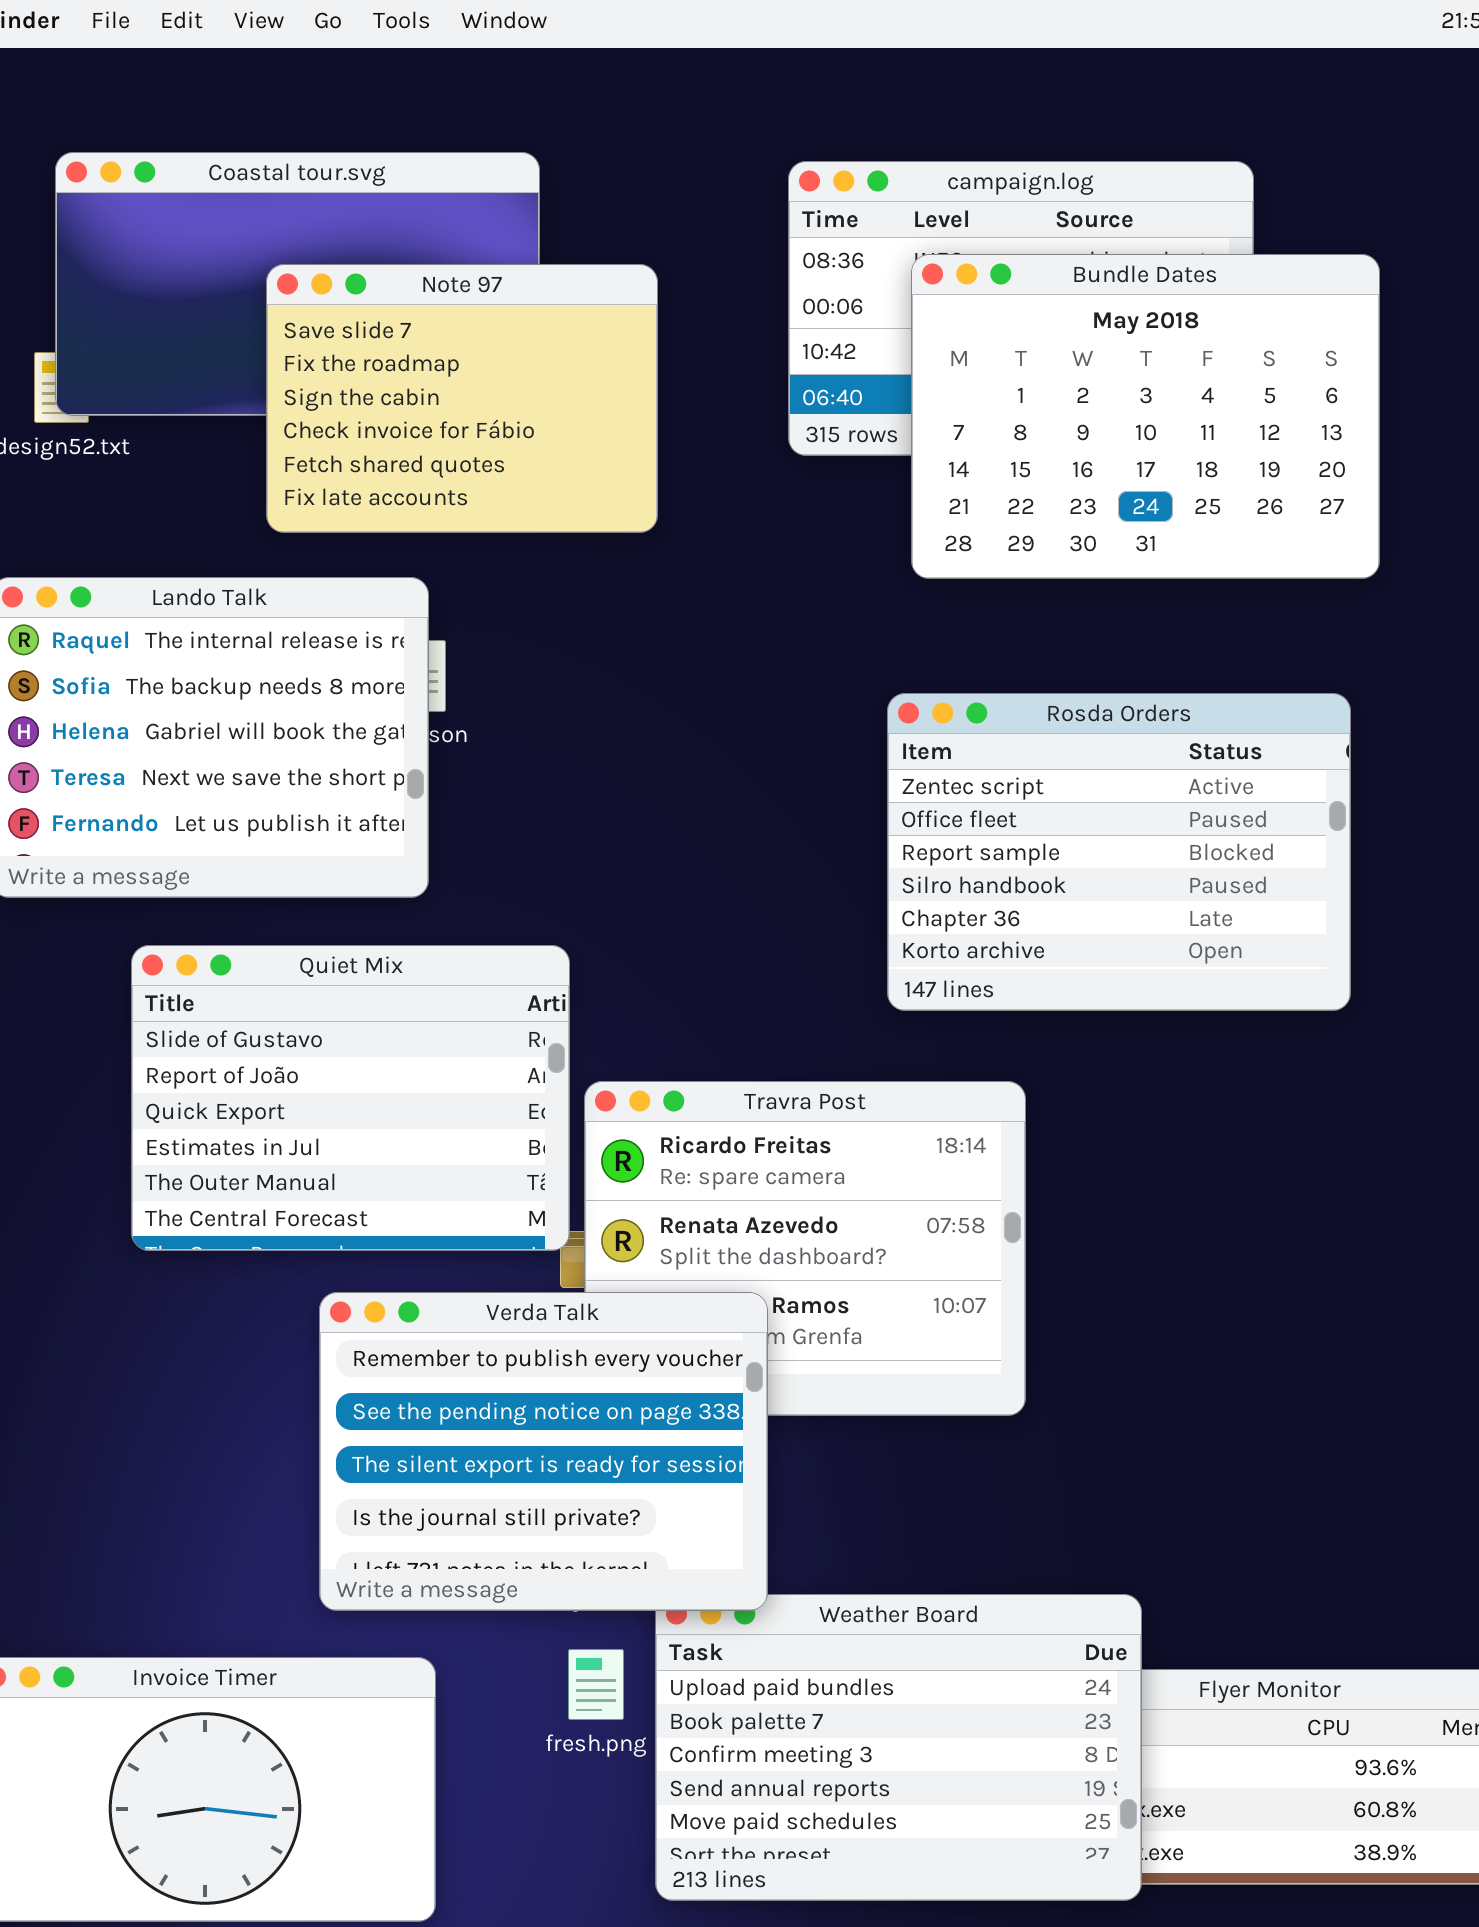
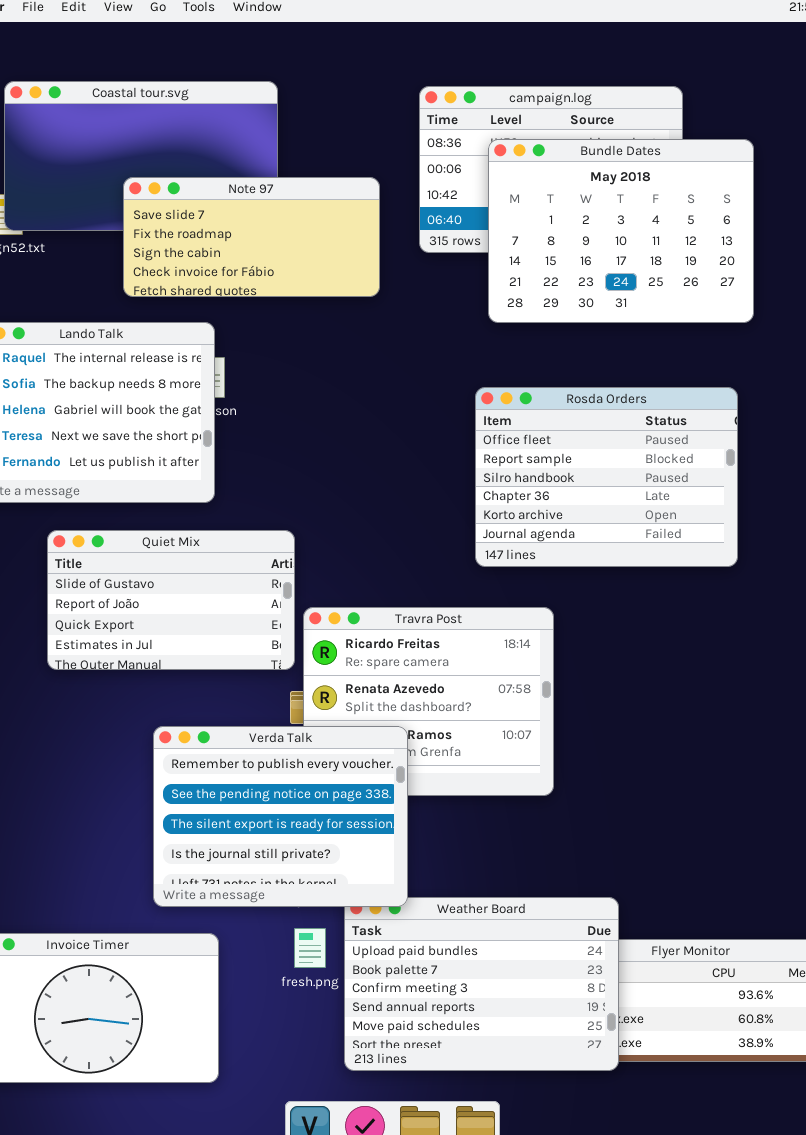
Note 97: [266,264,658,533] -> [123,177,380,297], resized
Rosda Orders: [887,693,1351,1011] -> [475,387,738,567], scrolled down 1 row
Quiet Mix: [131,945,570,1251] -> [47,530,295,670], resized

